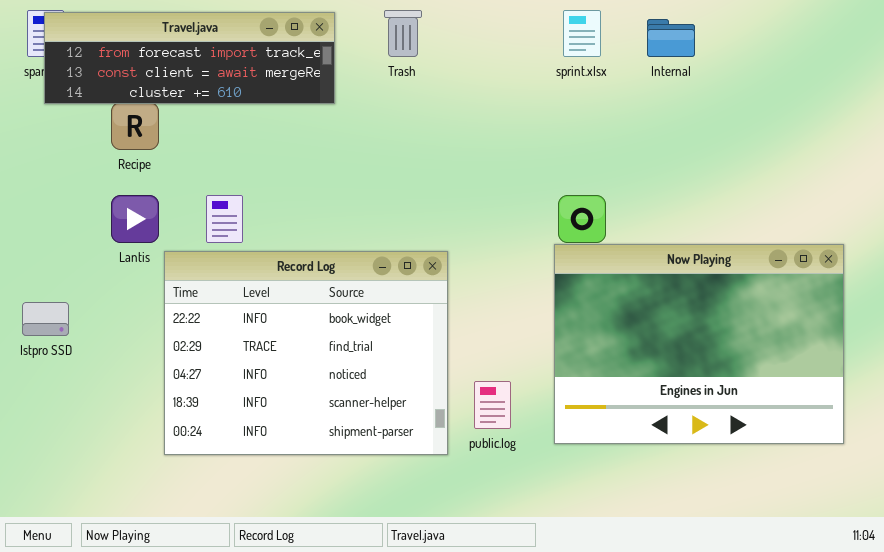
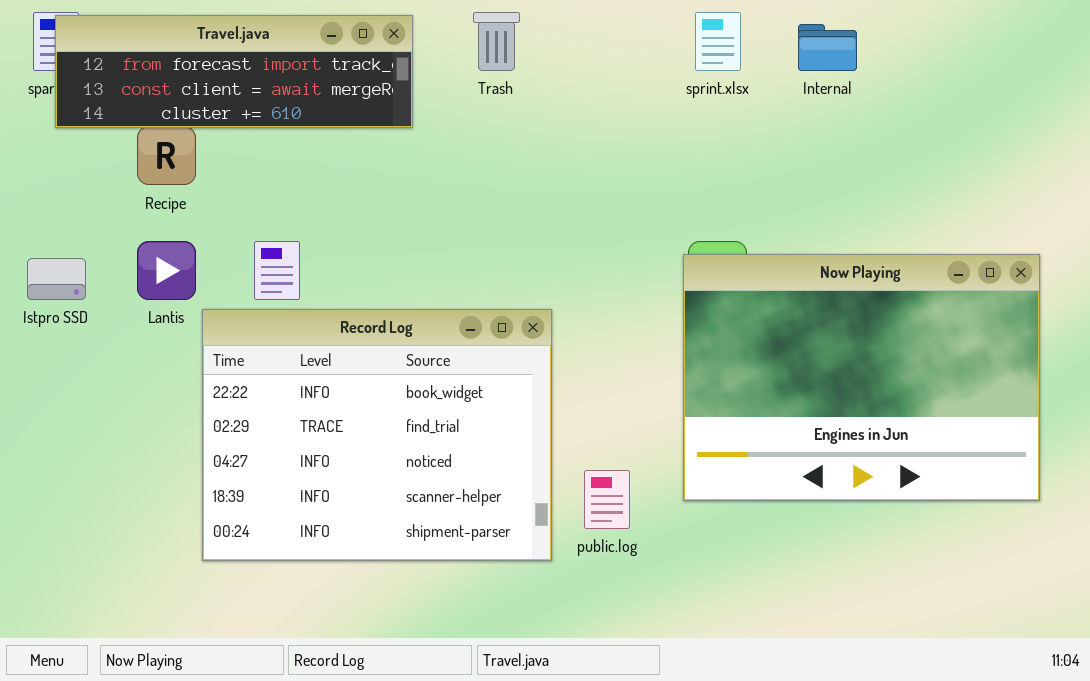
Now Playing: [554,244,844,444] -> [683,254,1040,501], moved
Istpro SSD: [22,302,69,336] -> [27,258,86,300], moved

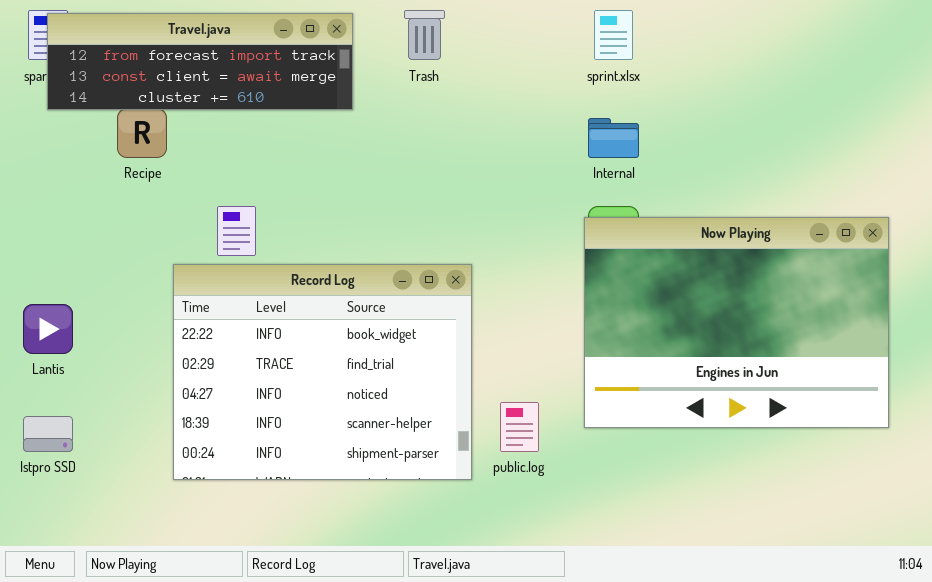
Internal: [798,24,857,71] -> [588,118,639,158], moved
Lantis: [137,241,196,300] -> [23,304,73,354], moved
Istpro SSD: [27,258,86,300] -> [23,416,73,452], moved

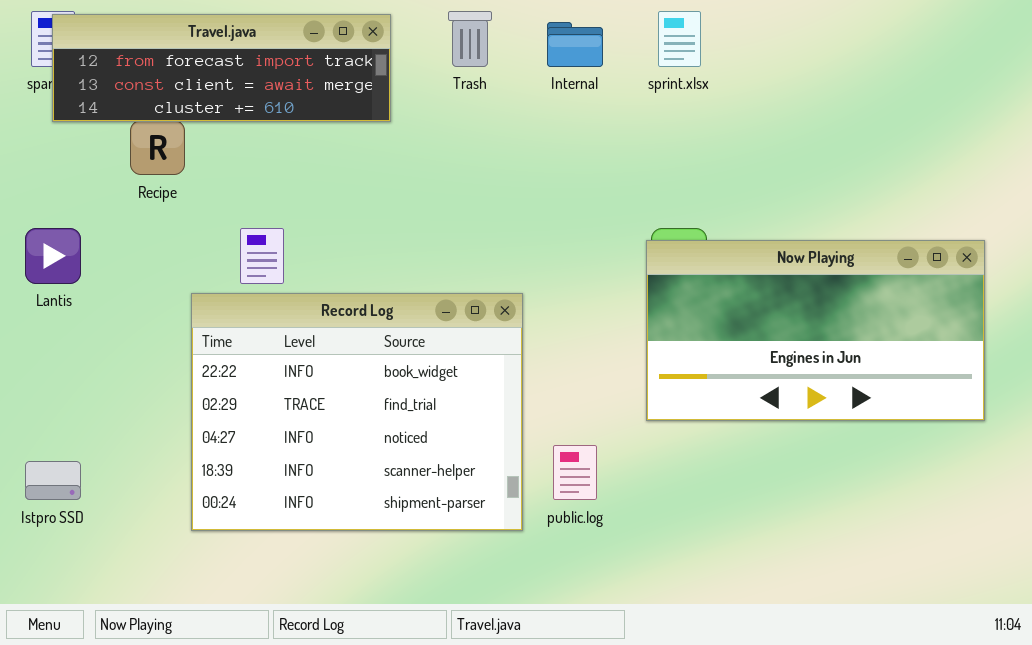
Internal: [588,118,639,158] -> [547,22,603,67], moved
Now Playing: [584,217,889,428] -> [646,240,985,421], resized
Lantis: [23,304,73,354] -> [25,228,81,284], moved

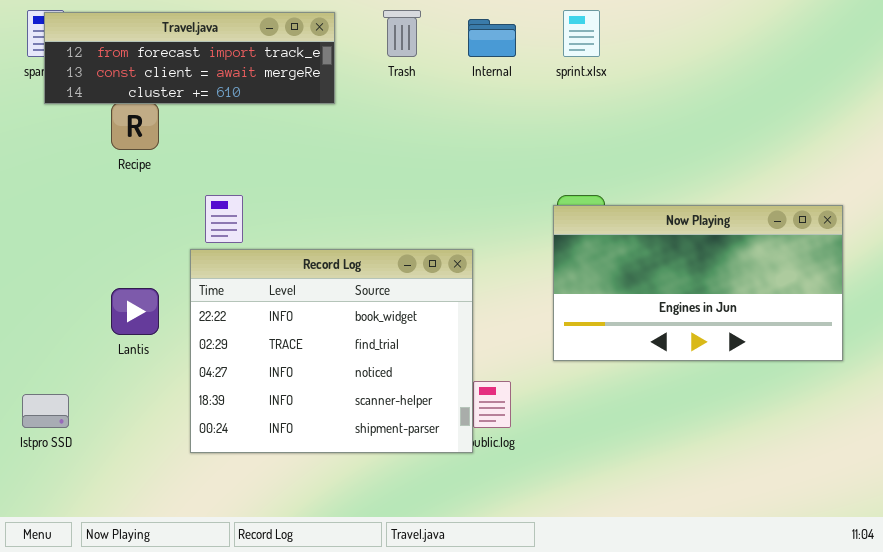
Lantis: [25,228,81,284] -> [111,288,159,335], moved
Record Log: [191,293,523,531] -> [190,249,473,453], moved

